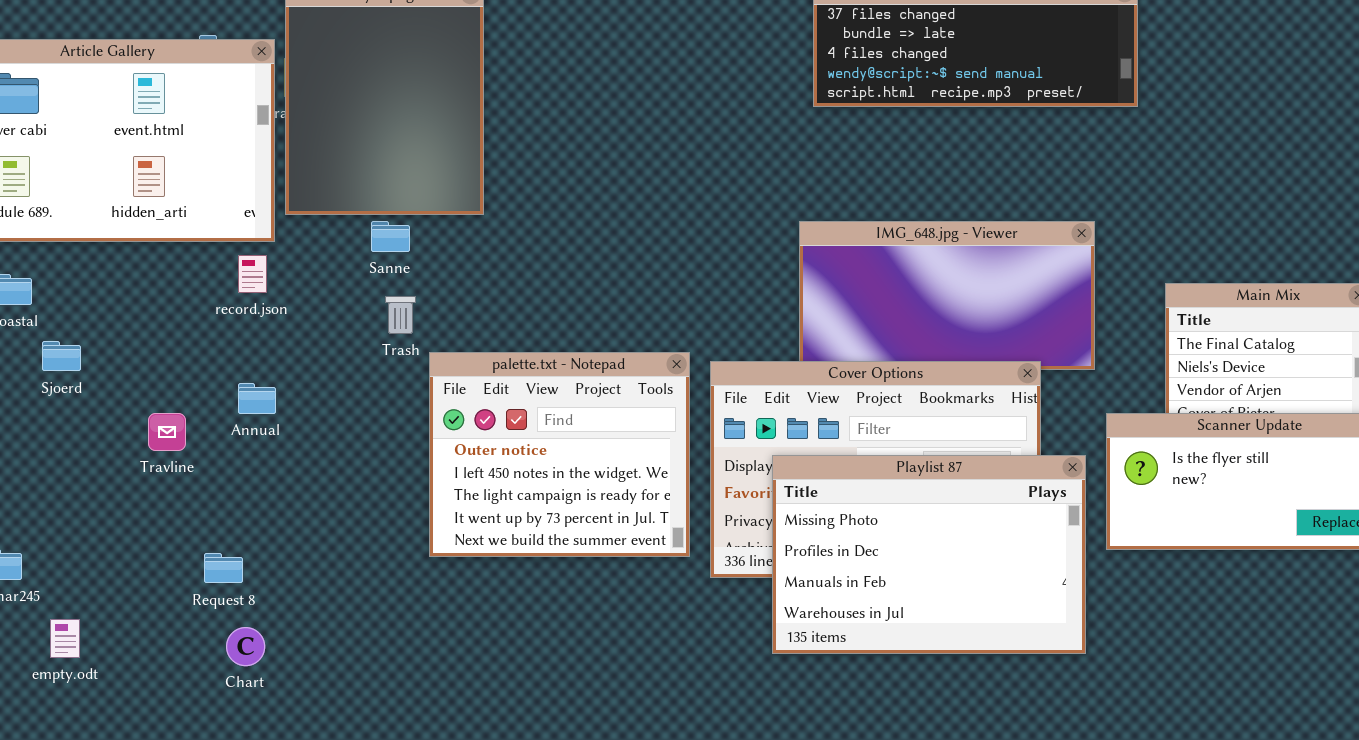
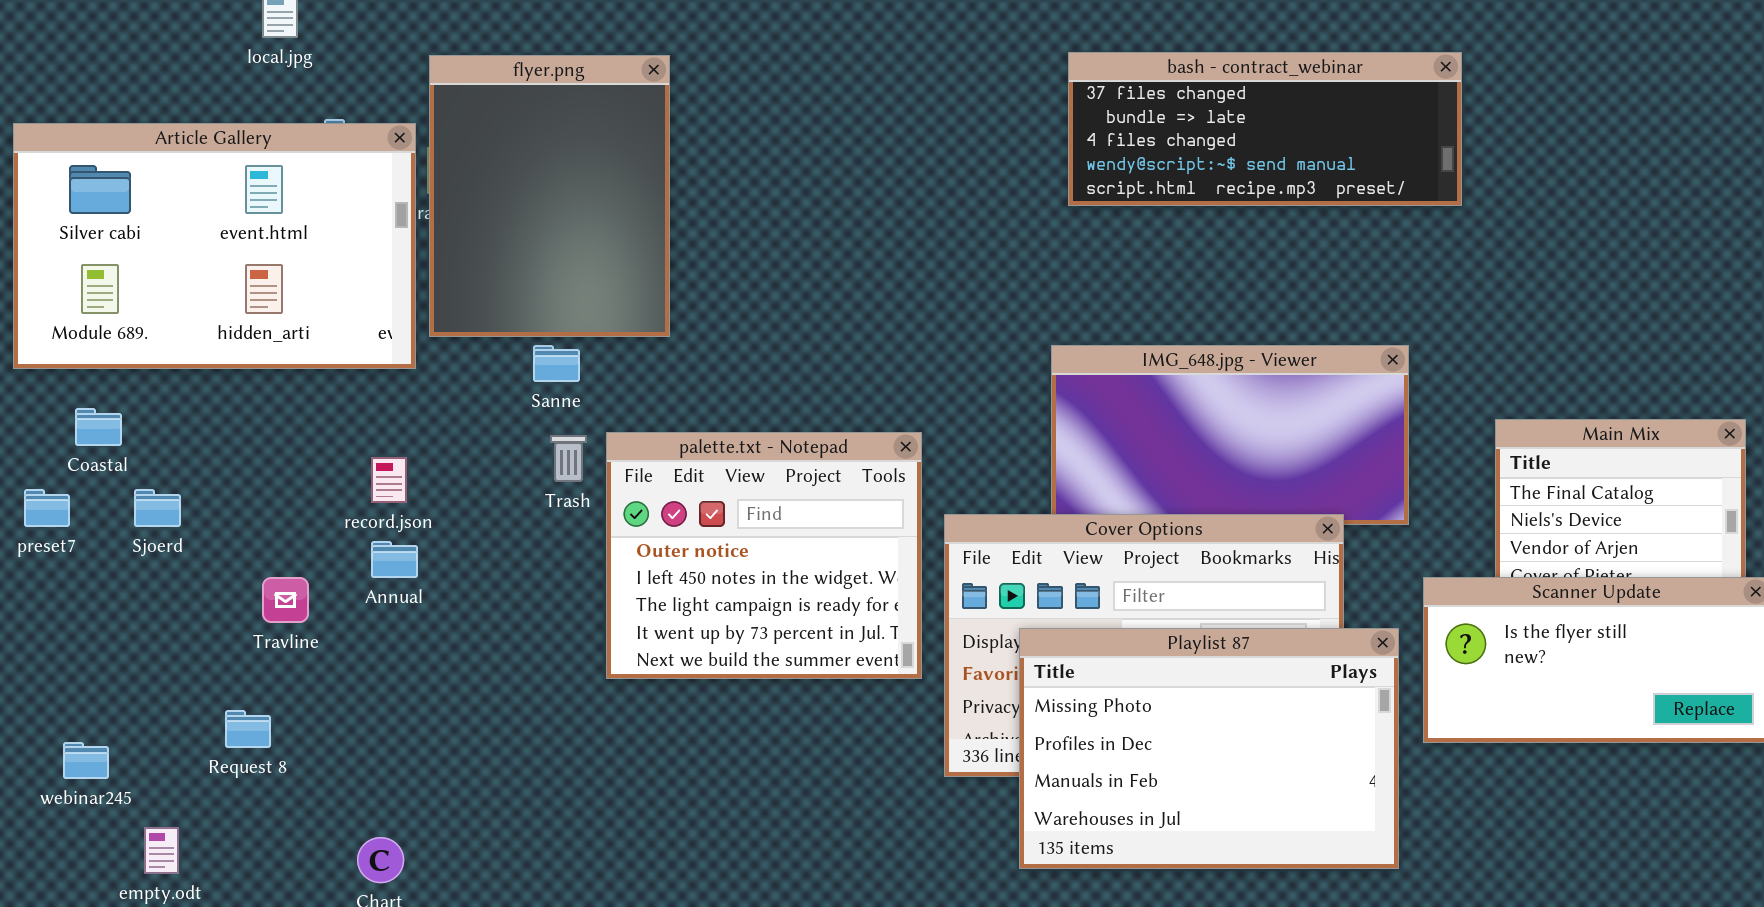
record.json: [238,255,267,293] -> [371,457,407,503], moved
palette.txt - Notepad: [429,352,690,557] -> [606,432,922,679], moved
Request 8: [204,553,243,583] -> [225,710,271,748], moved

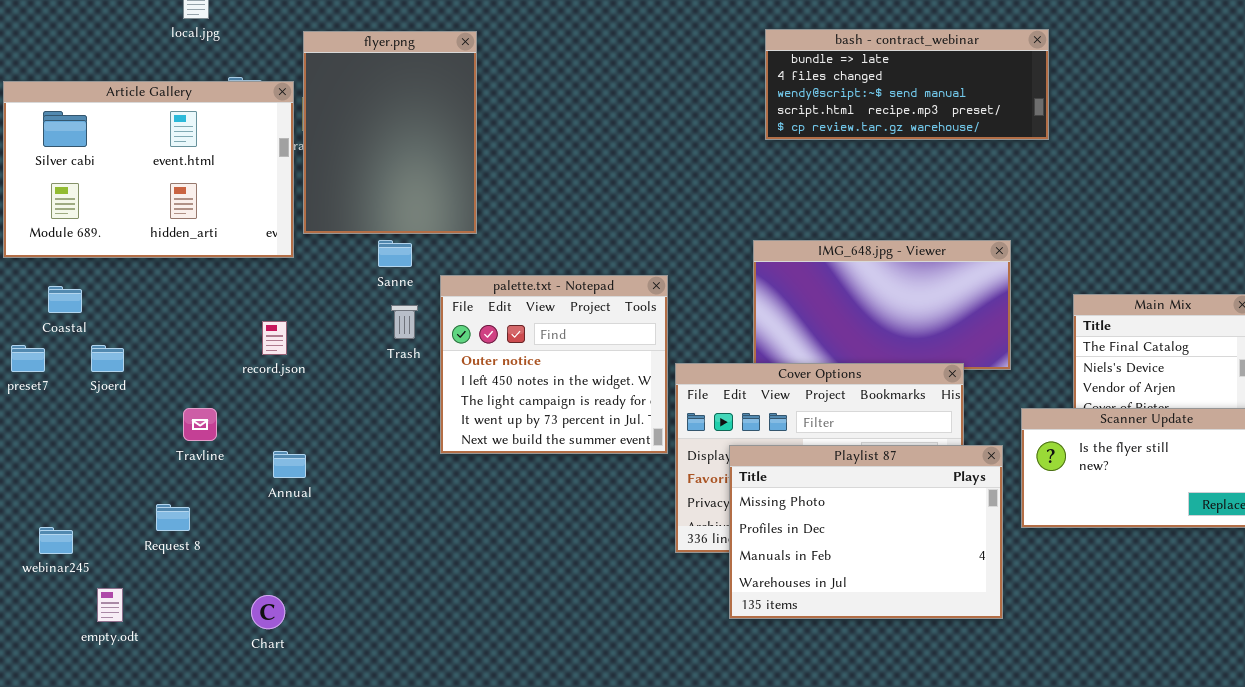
bash - contract_webinar: [1068,52,1462,206] -> [765,29,1049,140], scrolled down 1 row
palette.txt - Notepad: [606,432,922,679] -> [440,275,668,454], moved
Annual: [371,541,418,578] -> [273,451,306,478], moved

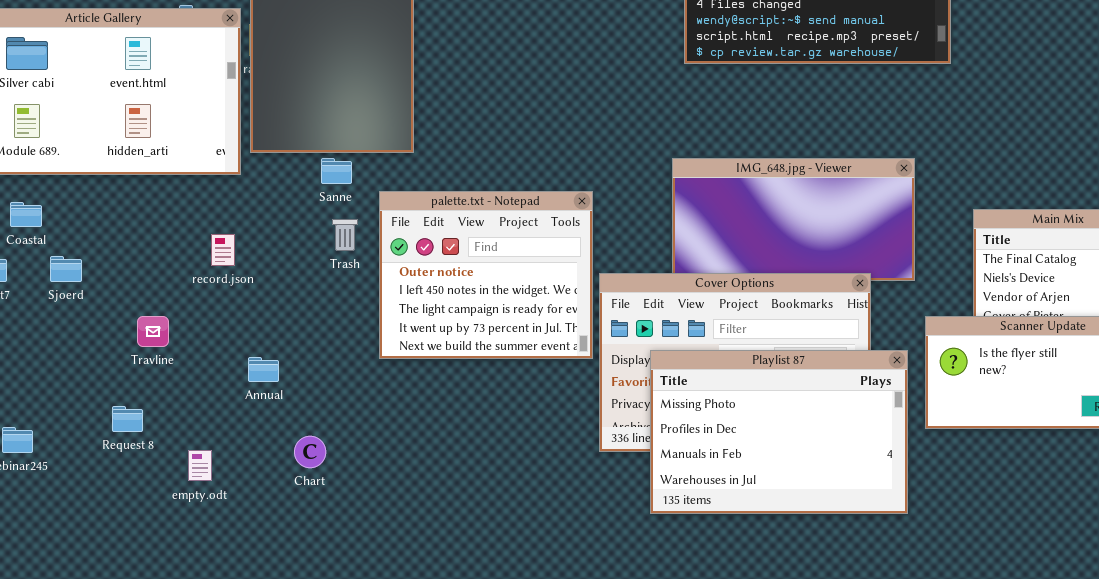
Annual: [273,451,306,478] -> [248,357,279,382], moved
empty.odt: [97,588,123,622] -> [188,450,212,481], moved
Chart: [251,595,285,629] -> [294,436,326,468], moved

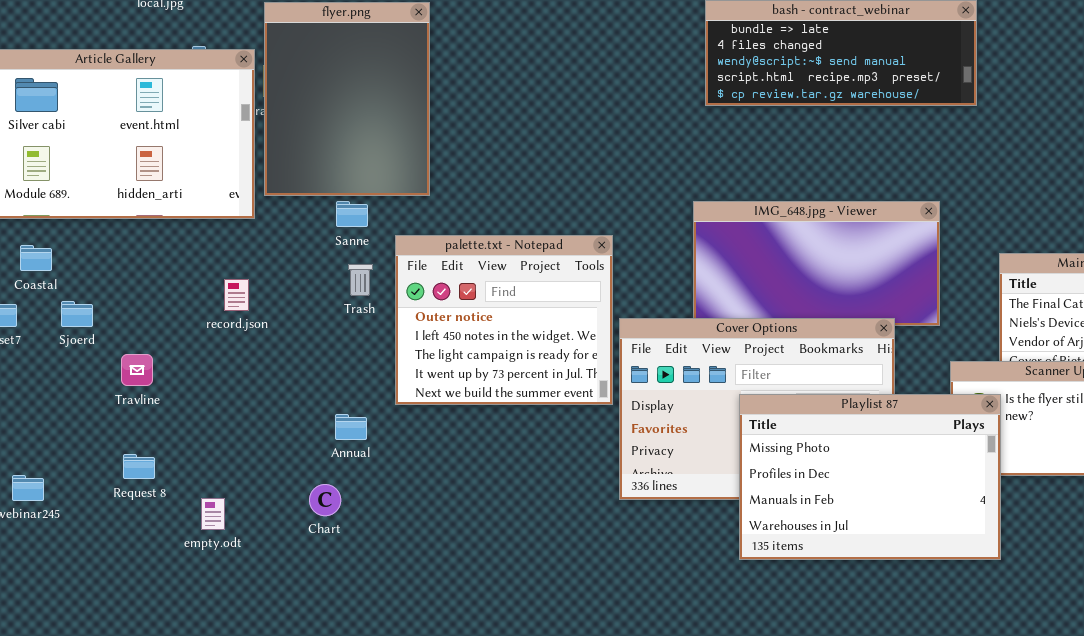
Travline: [137,316,169,347] -> [121,354,153,386], moved
Playlist 87: [650,350,908,514] -> [739,394,1001,560], moved
Annual: [248,357,279,382] -> [335,414,367,440], moved

